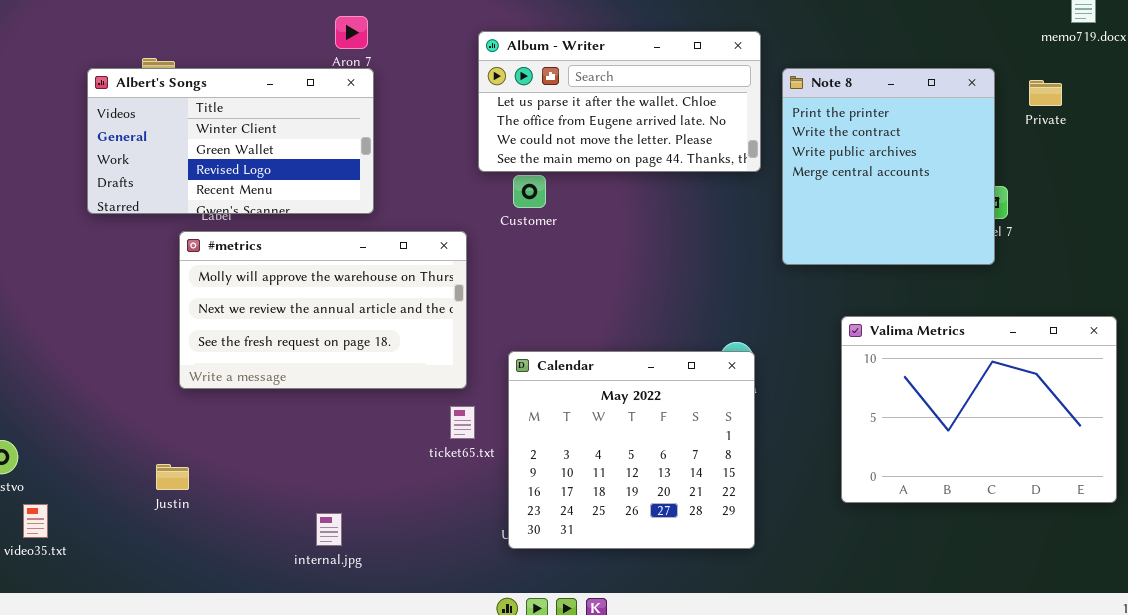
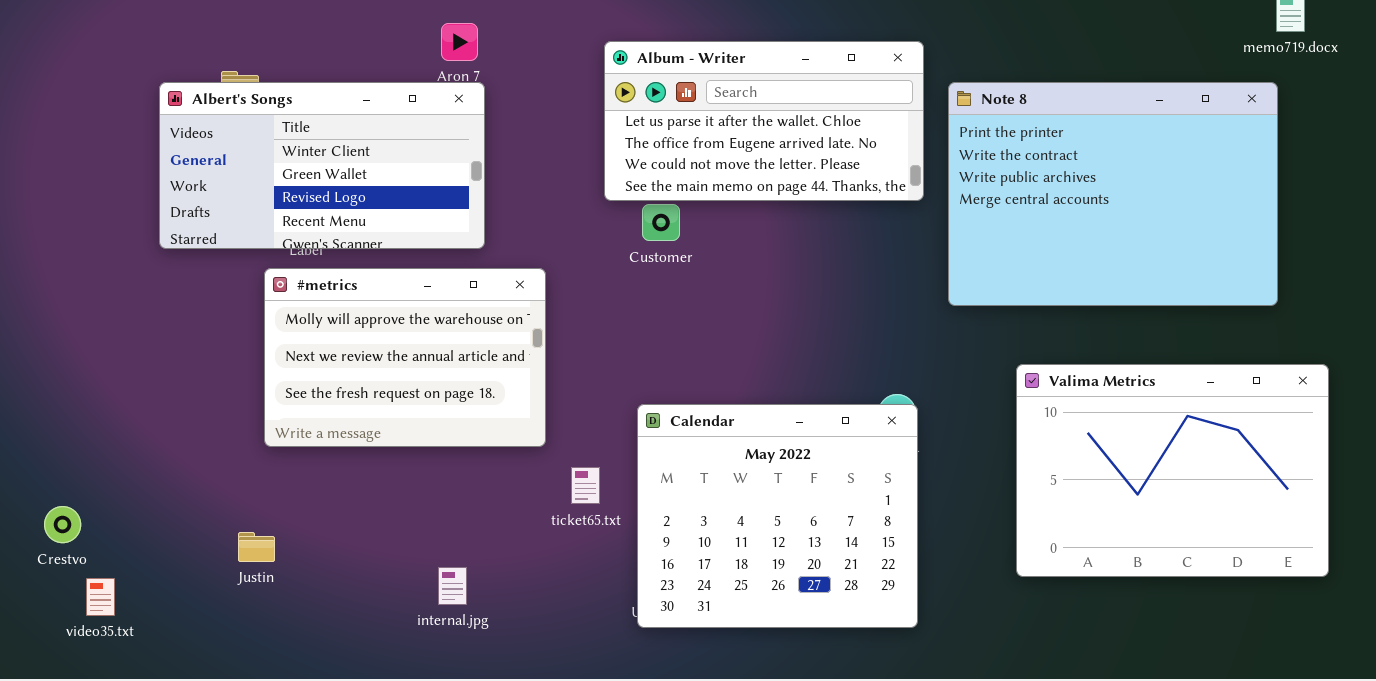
Note 8: [782,68,995,265] -> [948,82,1278,306], resized
#metrics: [179,231,467,389] -> [264,268,546,447], resized
internal.jpg: [316,513,342,546] -> [438,567,467,605], moved

